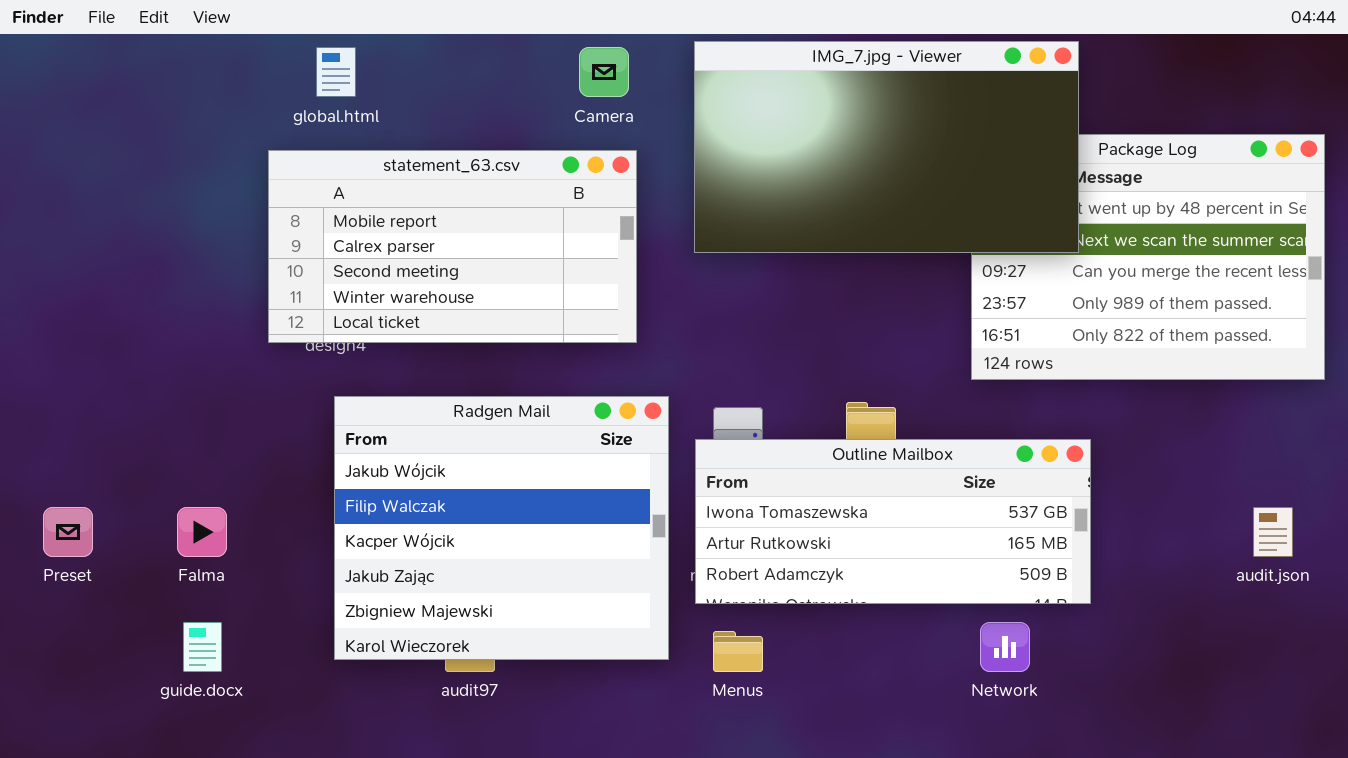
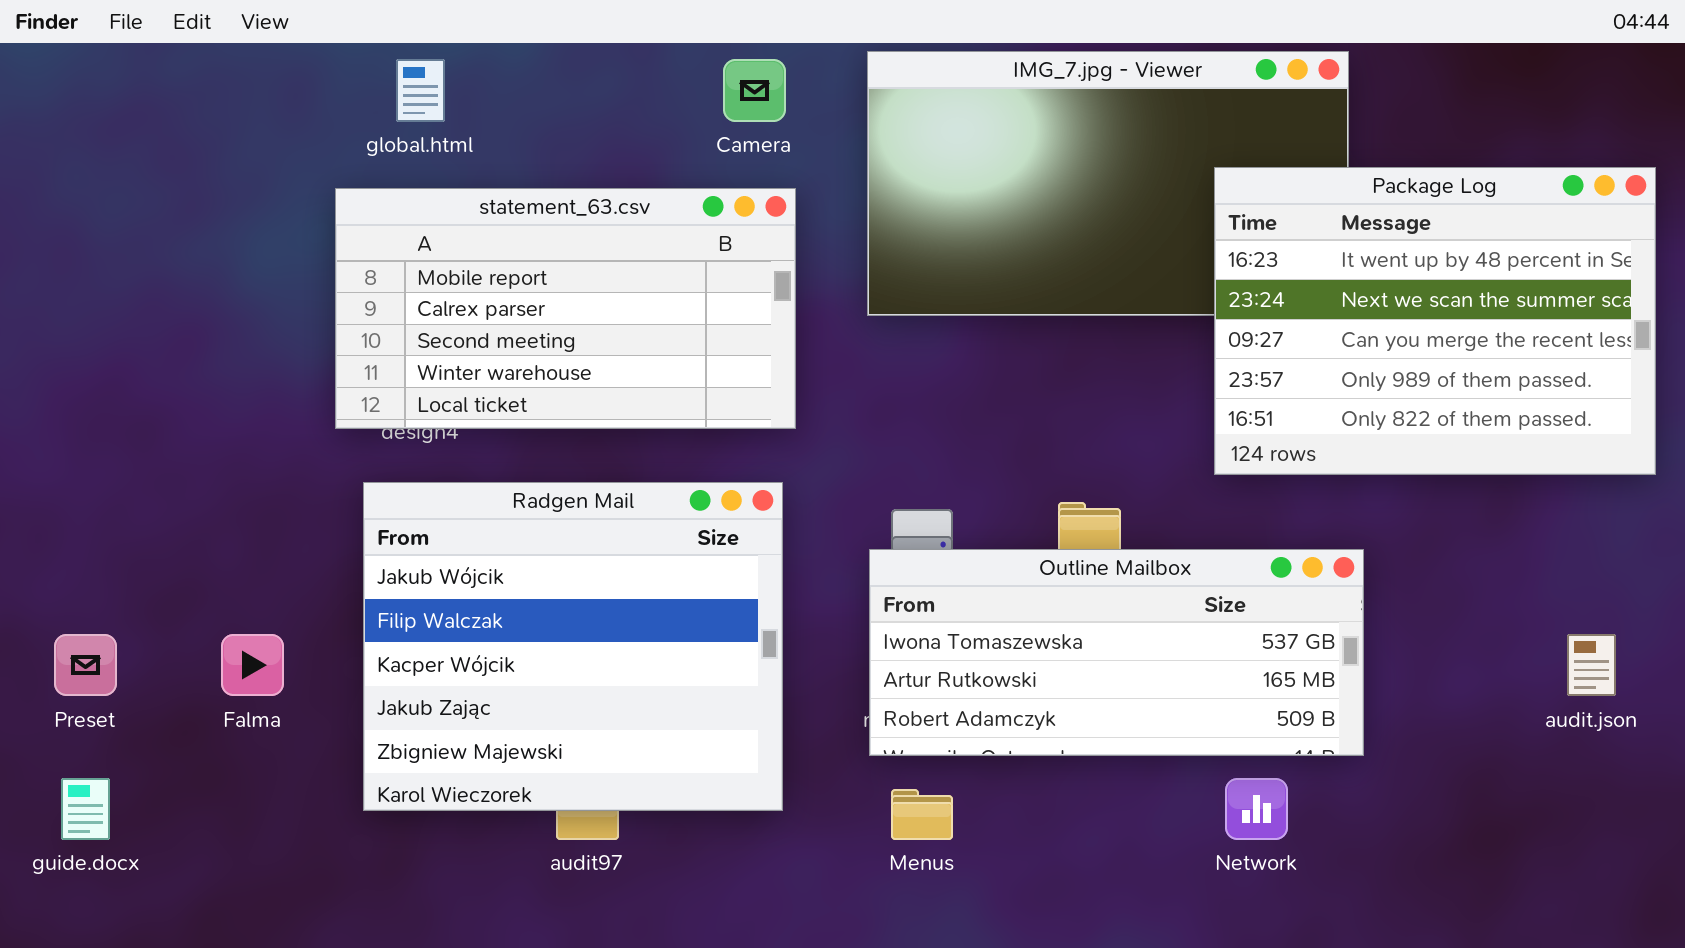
Package Log: [971,134,1325,380] -> [1214,167,1656,475], raised
Radgen Mail: [334,396,669,660] -> [363,482,783,811], moved
guide.docx: [183,622,222,672] -> [61,778,110,840], moved

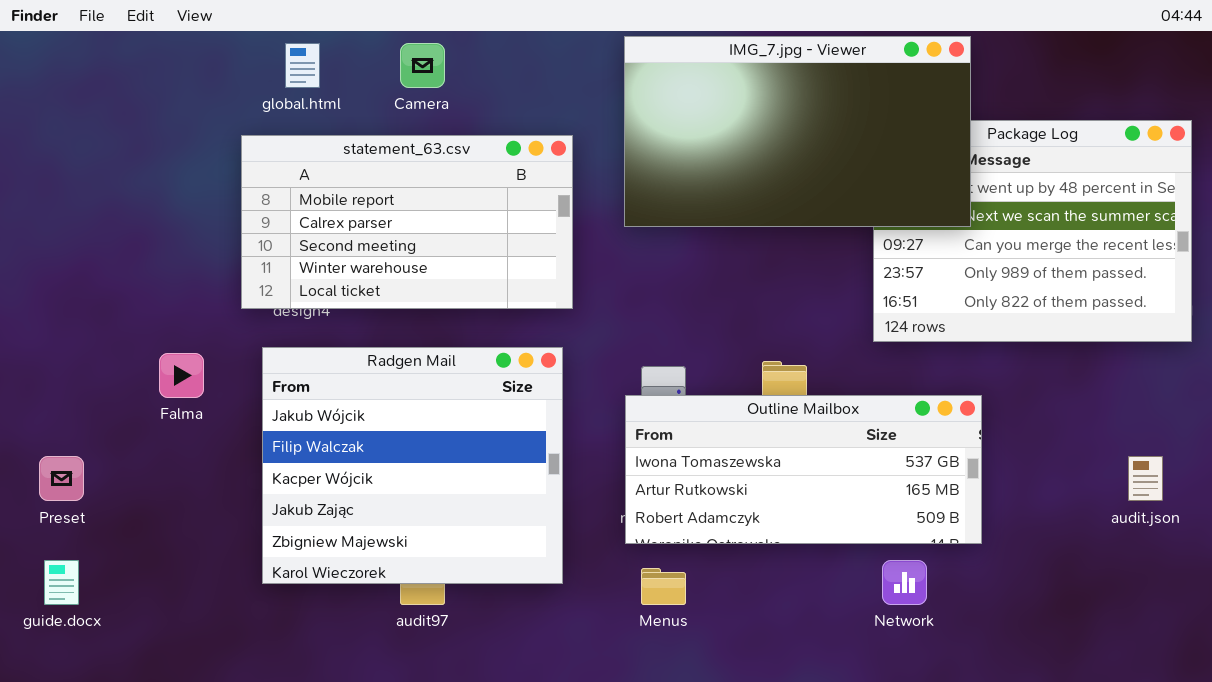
IMG_7.jpg - Viewer: [867,51,1349,316] -> [624,36,971,227], raised
Camera: [723,59,786,122] -> [400,43,445,88], moved
Falma: [221,634,284,696] -> [159,353,204,398], moved

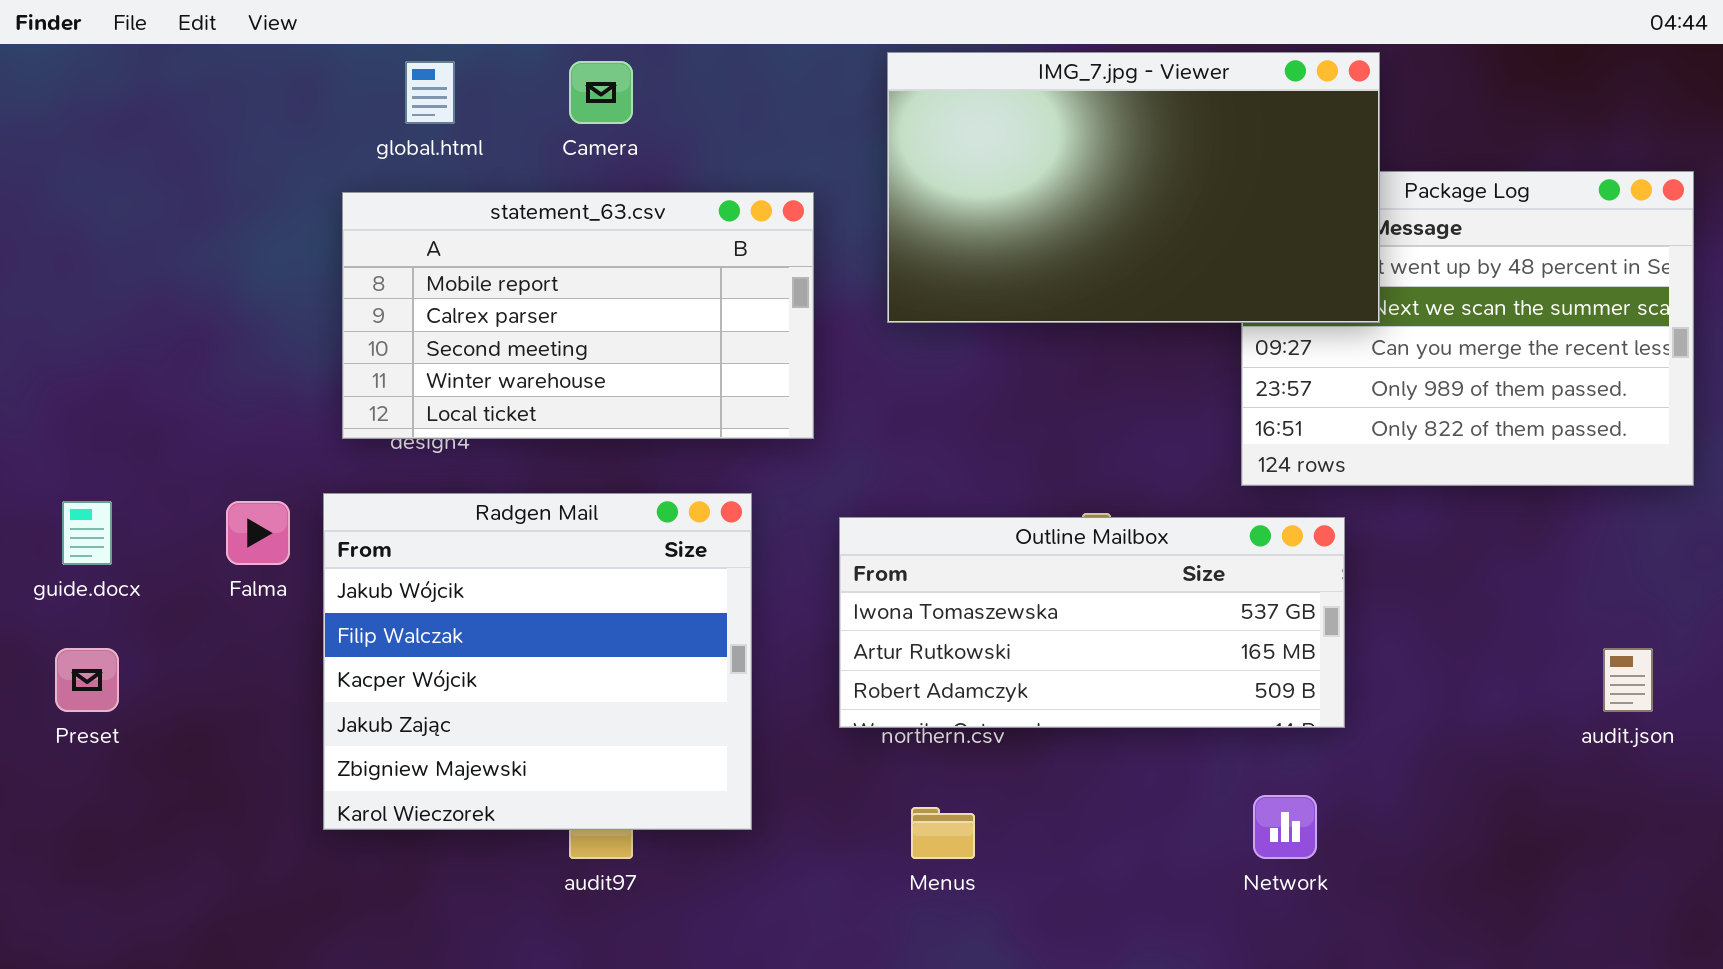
Radgen Mail: [262,347,563,584] -> [323,493,752,830], moved
Outline Mailbox: [625,395,982,544] -> [839,517,1345,728], moved
guide.docx: [44,560,79,605] -> [62,501,112,565], moved

